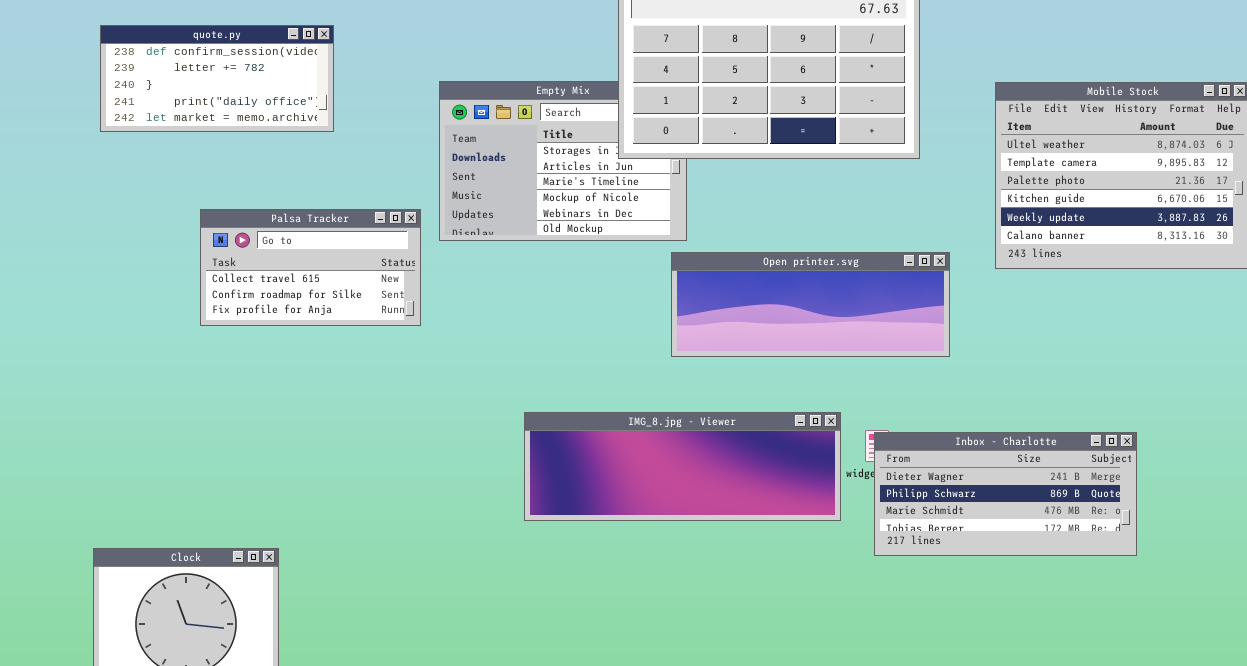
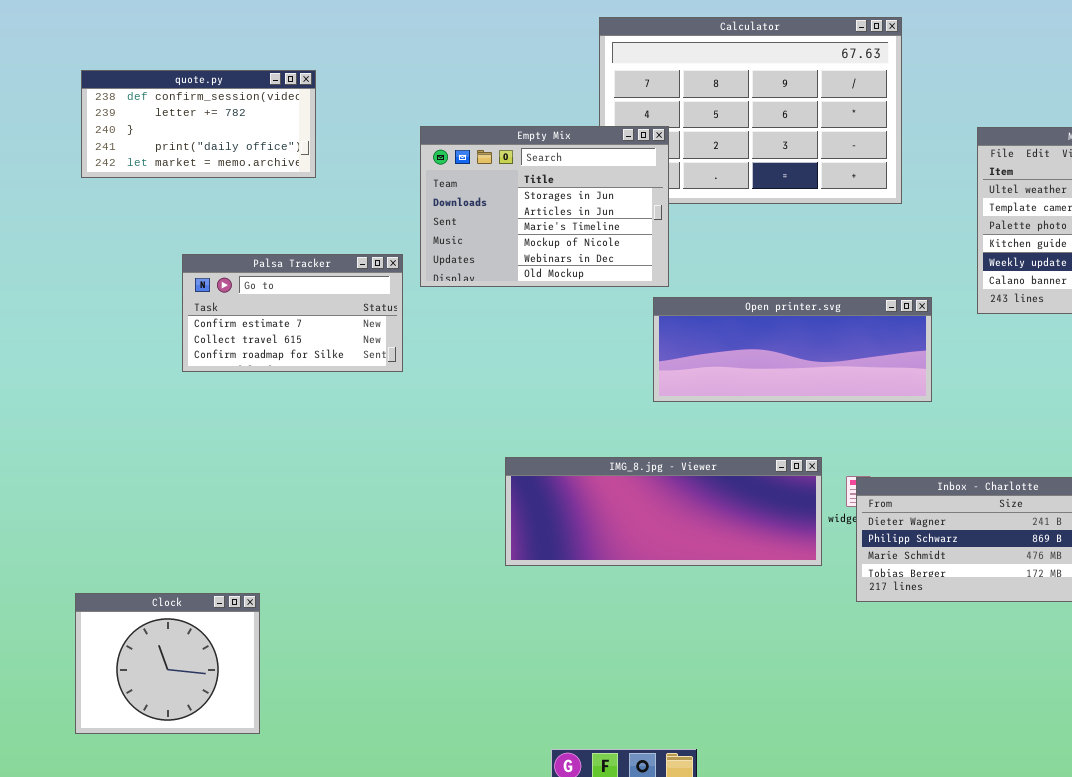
Empty Mix: [439,81,687,241] -> [420,126,669,287], raised
Palsa Tracker: [200,209,421,326] -> [182,254,403,372], scrolled up 1 row

